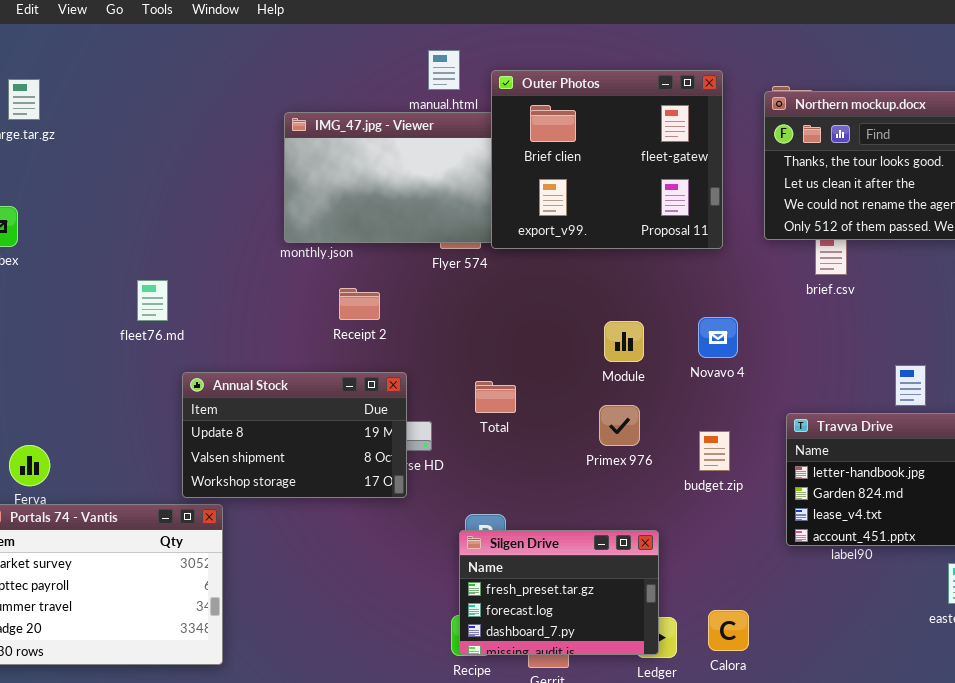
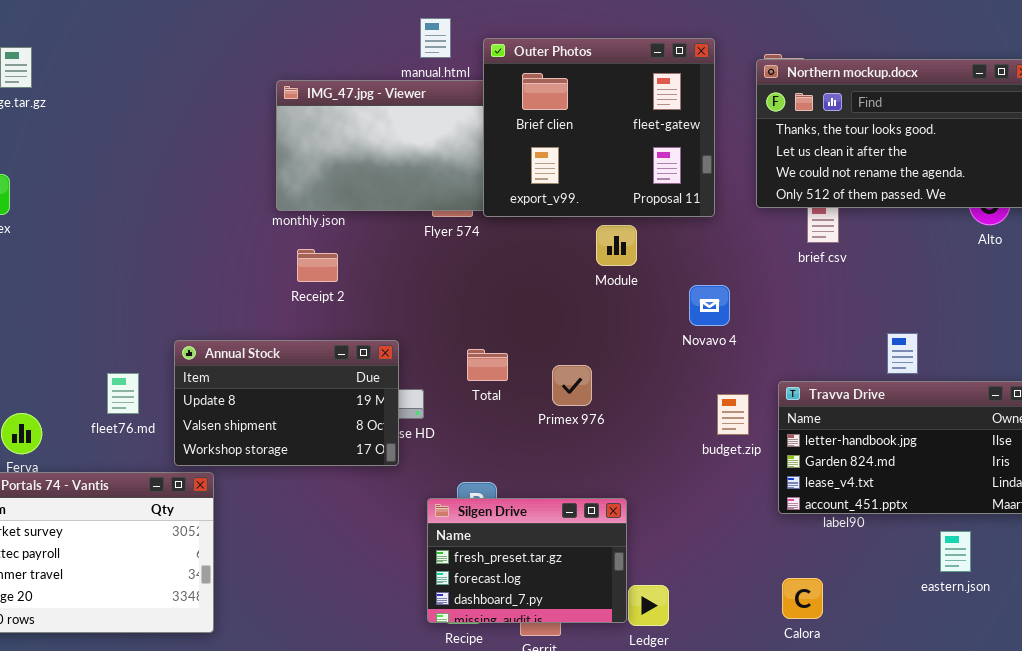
fleet76.md: [137,280,168,321] -> [107,373,139,414], moved
Receipt 2: [339,288,380,320] -> [297,249,338,282], moved
Module: [604,321,644,362] -> [596,225,637,266], moved
Primex 976: [599,405,640,446] -> [552,365,592,406], moved
budget.zip: [699,431,730,471] -> [717,394,749,435], moved
Silgen Drive: [459,530,659,655] -> [427,498,627,623], moved
Calora: [708,610,749,651] -> [782,578,823,619], moved

